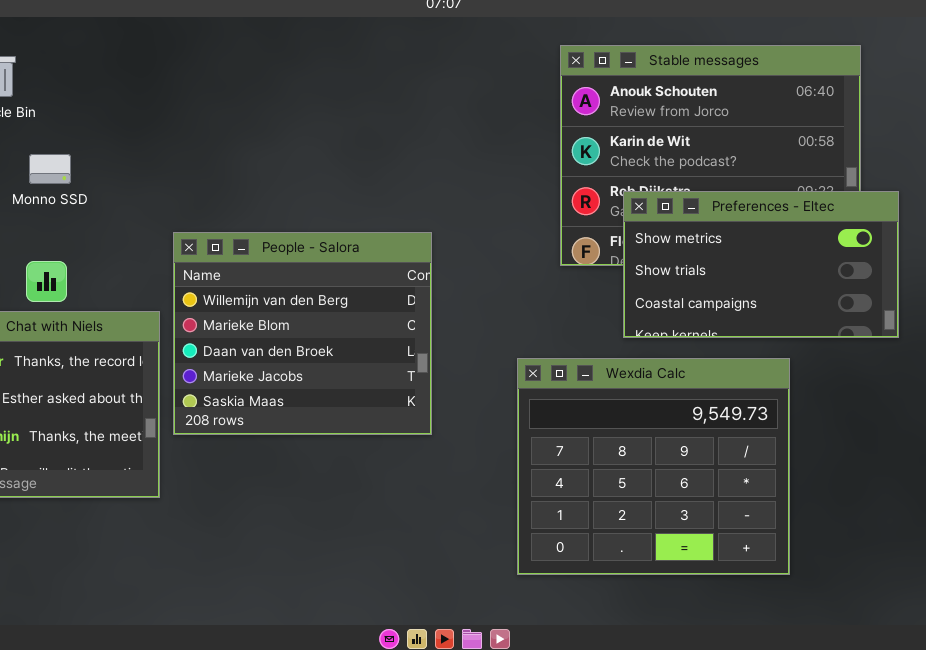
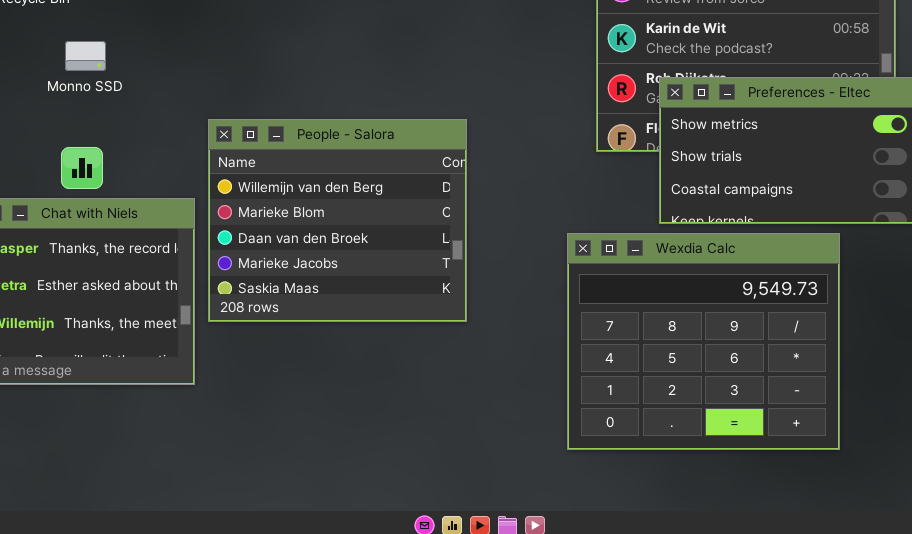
Wexdia Calc: [517,358,790,575] -> [567,233,840,450], moved

